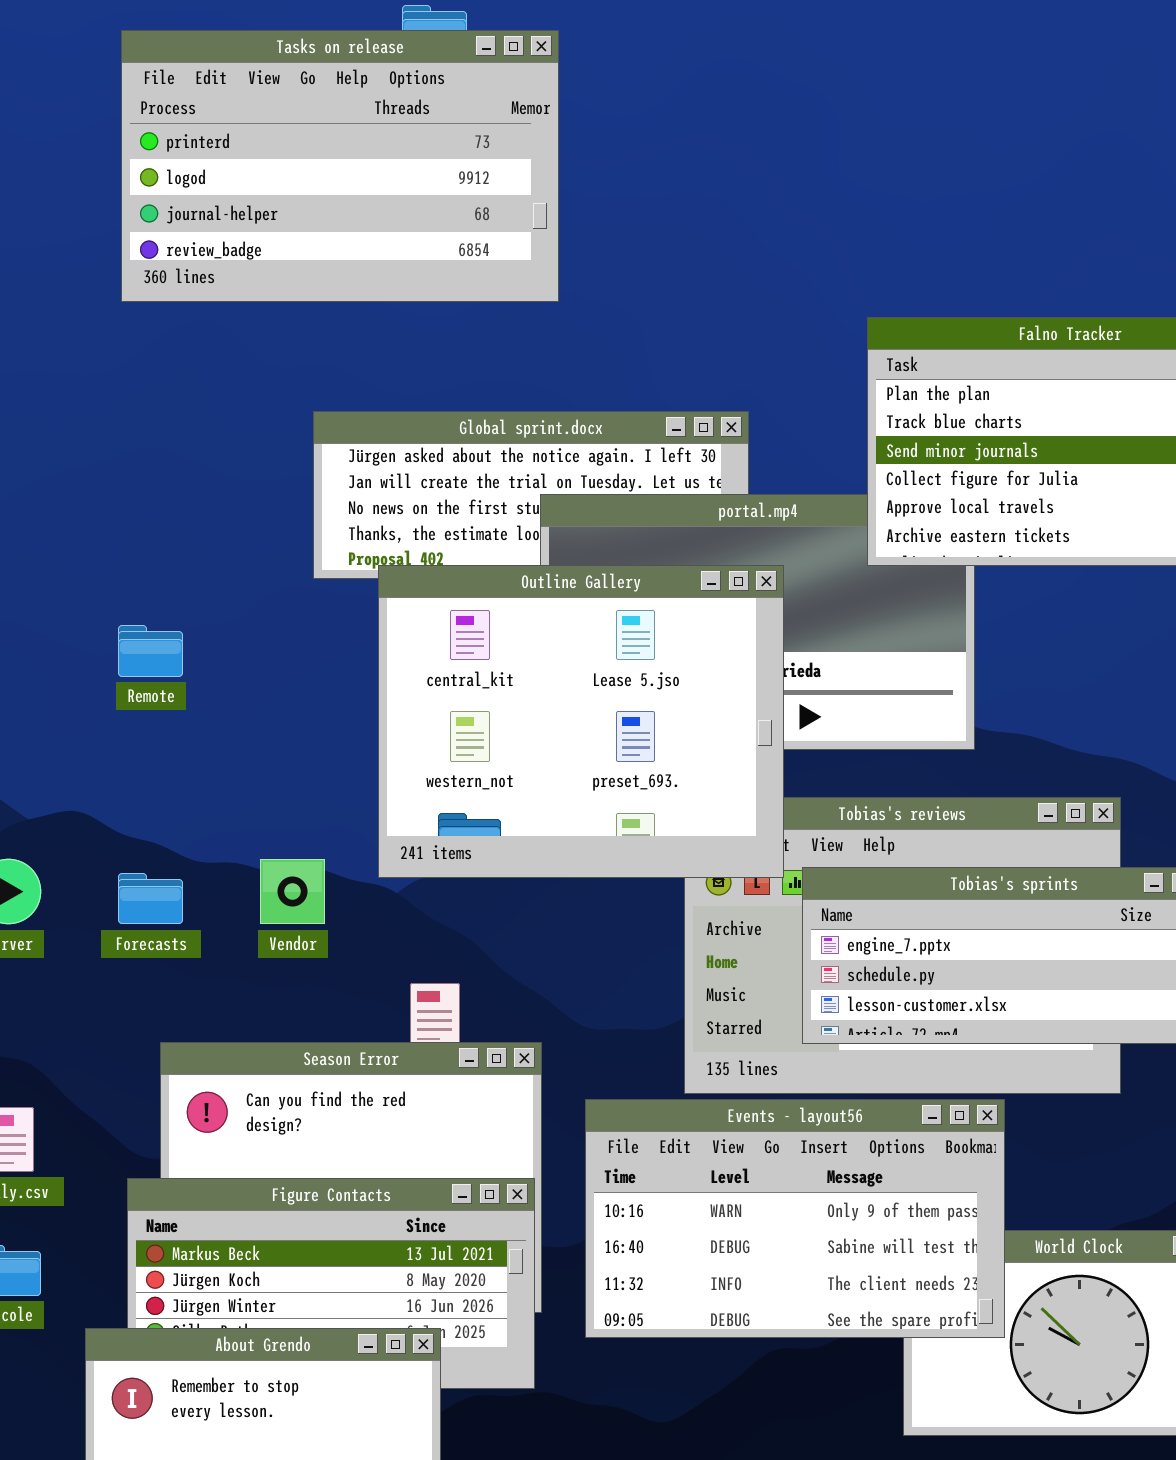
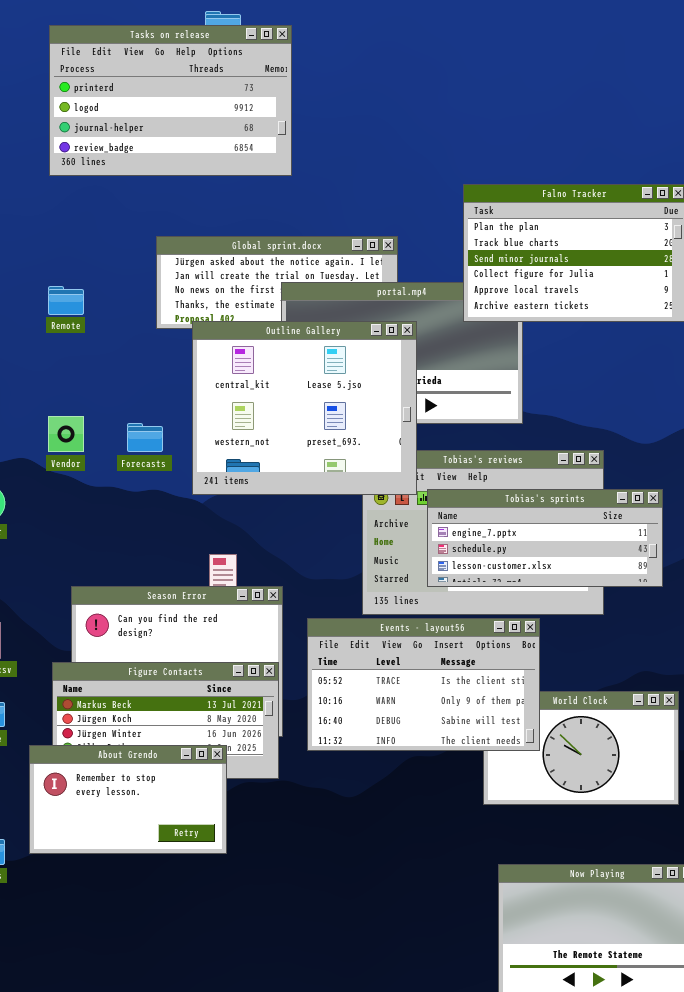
Remote: [118,625,183,677] -> [48,286,84,315], moved
Vendor: [260,859,325,924] -> [48,416,84,452], moved
Forecasts: [118,873,183,924] -> [127,423,163,452], moved
Events - layout56: [585,1099,1005,1338] -> [307,618,540,751], scrolled up 1 row

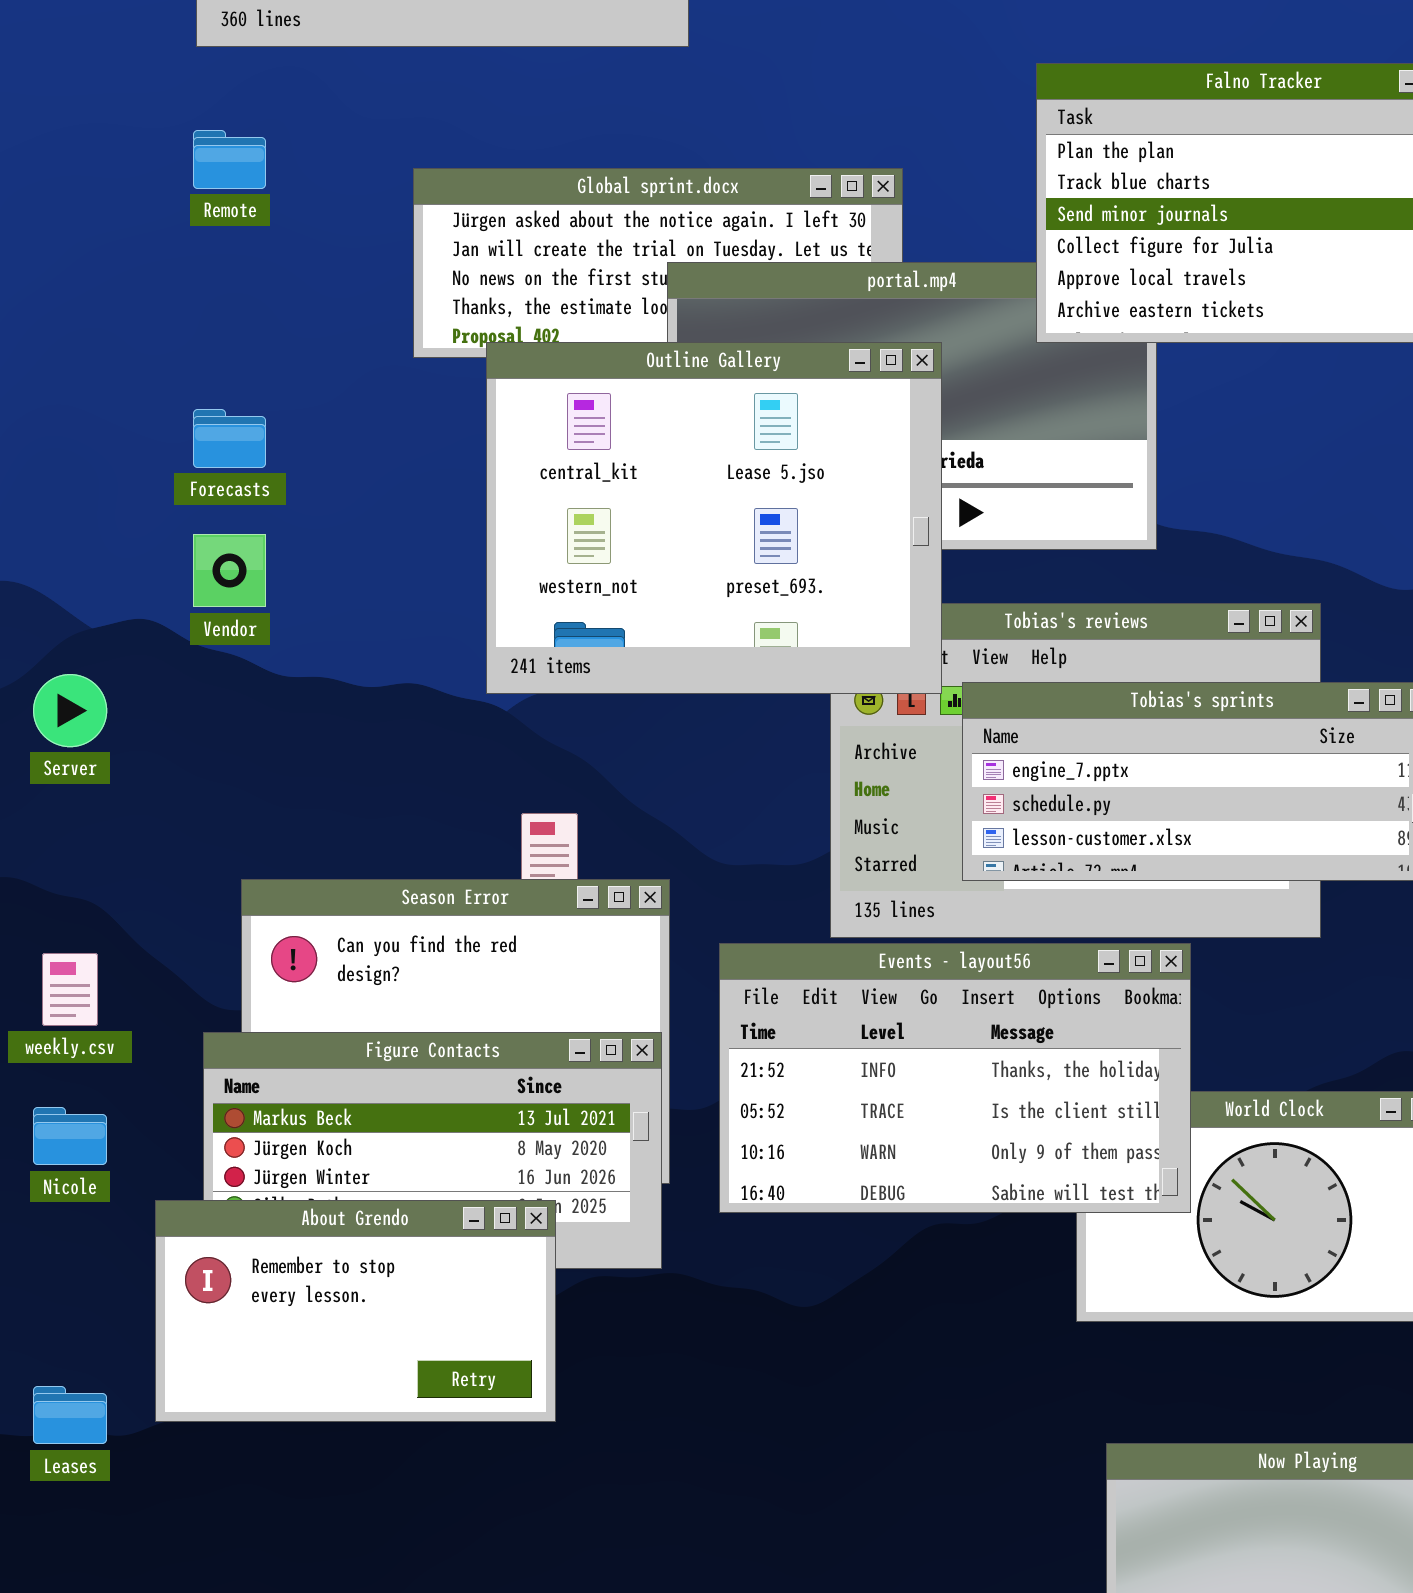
Remote: [48,286,84,315] -> [193,130,266,189], moved
Forecasts: [127,423,163,452] -> [193,409,266,468], moved
Events - layout56: [307,618,540,751] -> [719,943,1191,1213], scrolled up 1 row

